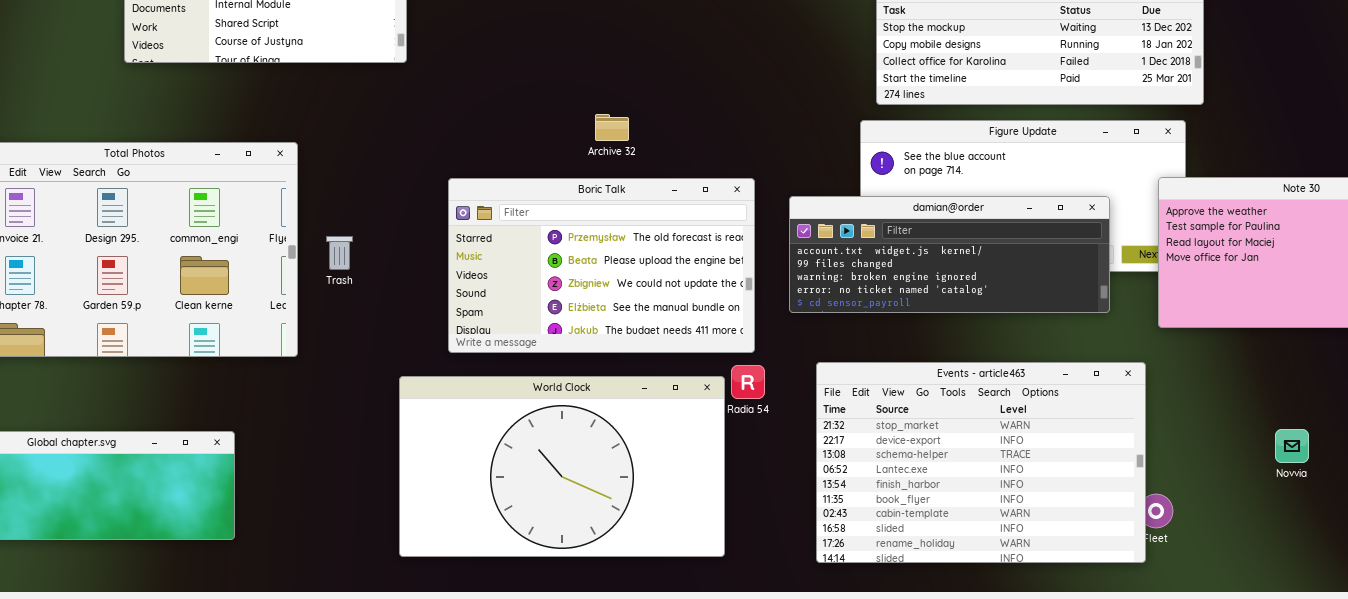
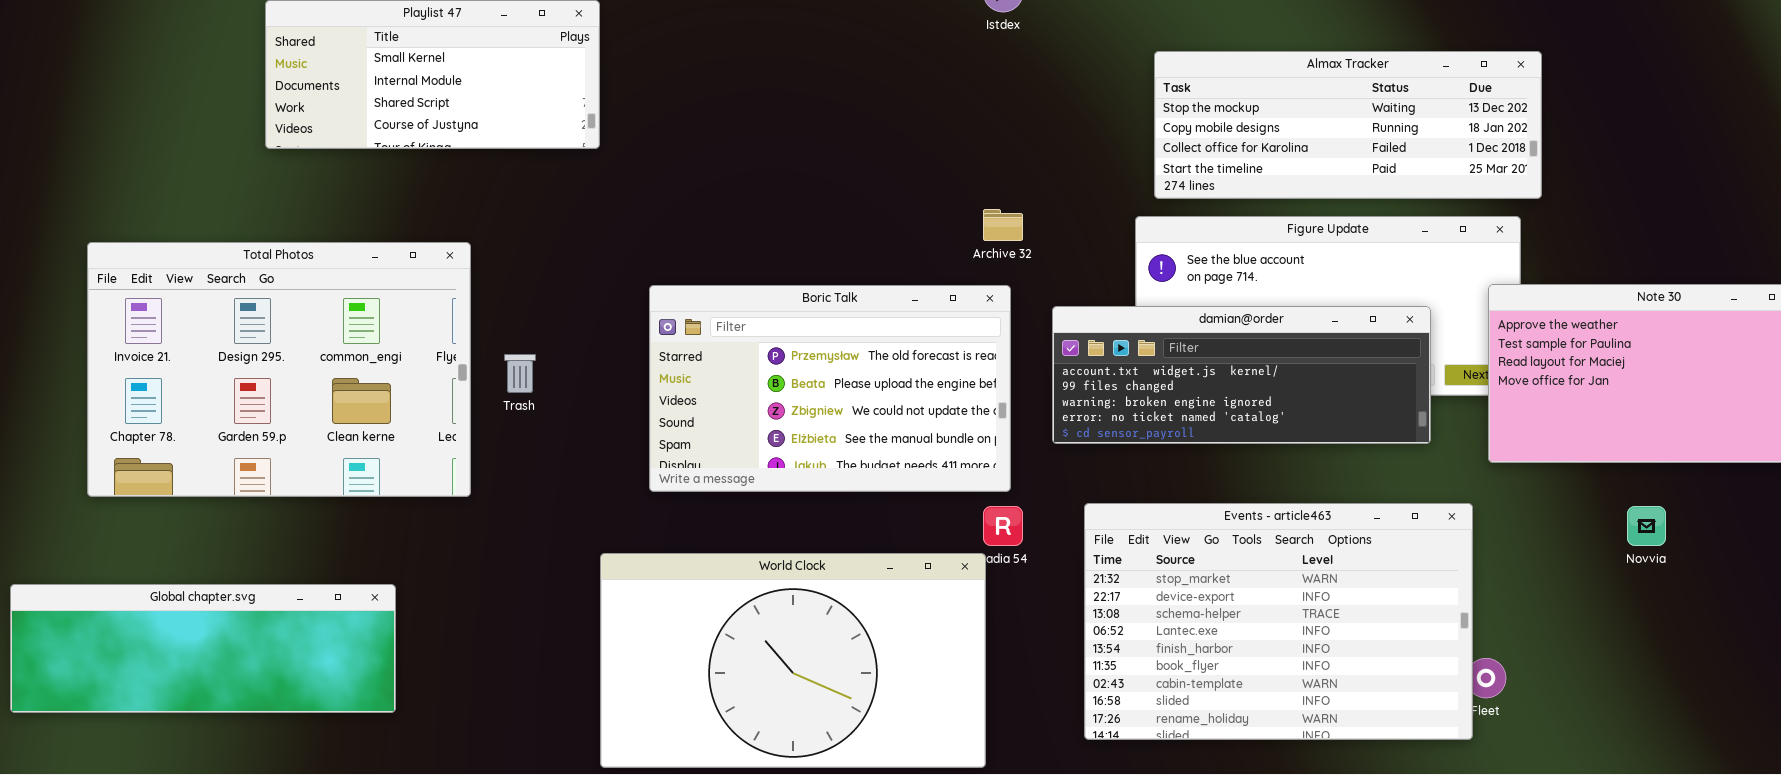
Archive 32: [595,114,629,141] -> [983,209,1023,241], moved
World Clock: [399,376,725,557] -> [600,553,986,768], moved
Novvia: [1275,429,1309,463] -> [1627,506,1666,546], moved

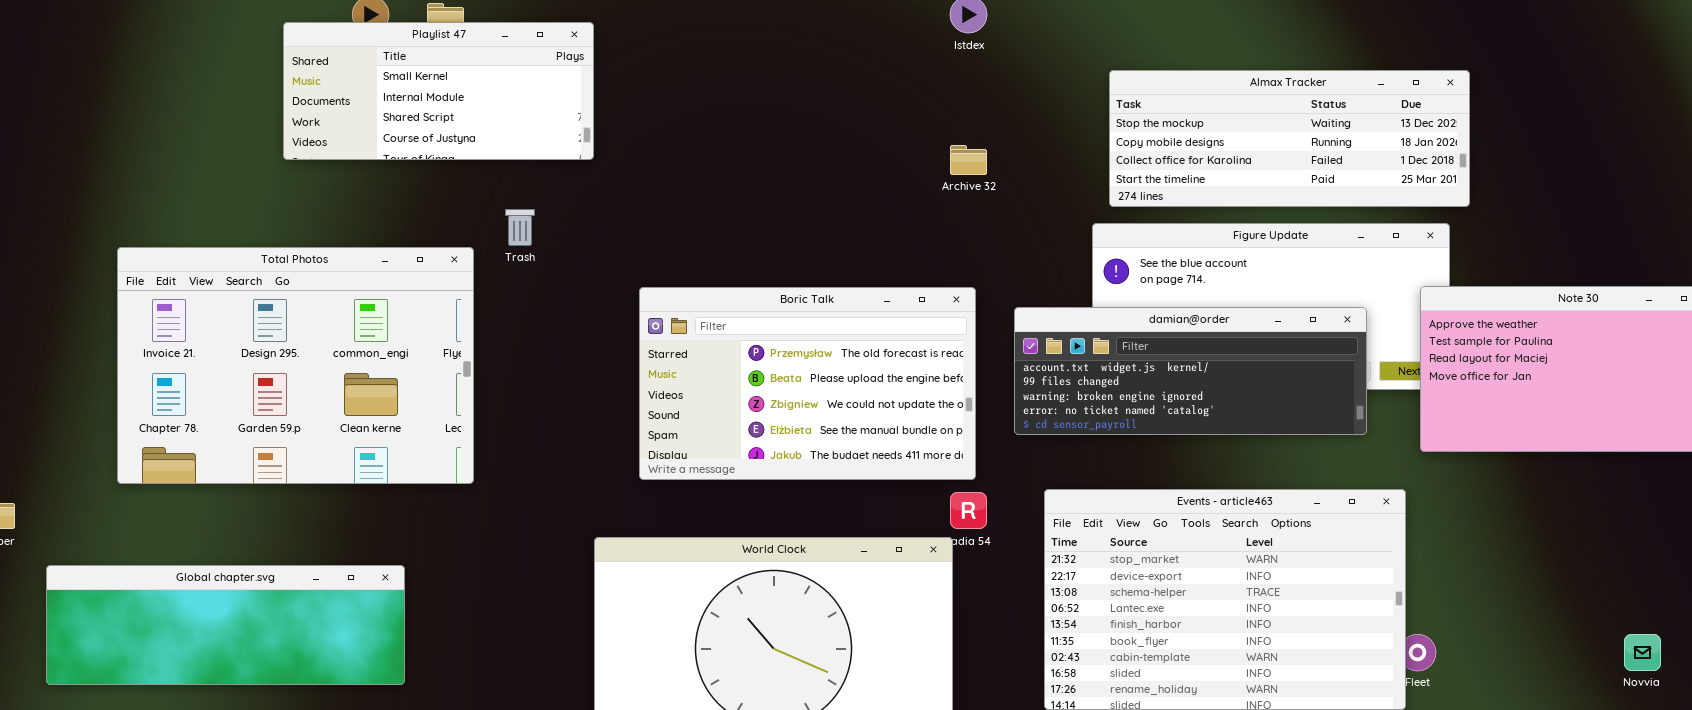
Archive 32: [983,209,1023,241] -> [950,145,987,175], moved
Trash: [504,354,536,393] -> [505,209,535,246], moved
Novvia: [1627,506,1666,546] -> [1624,634,1661,671], moved

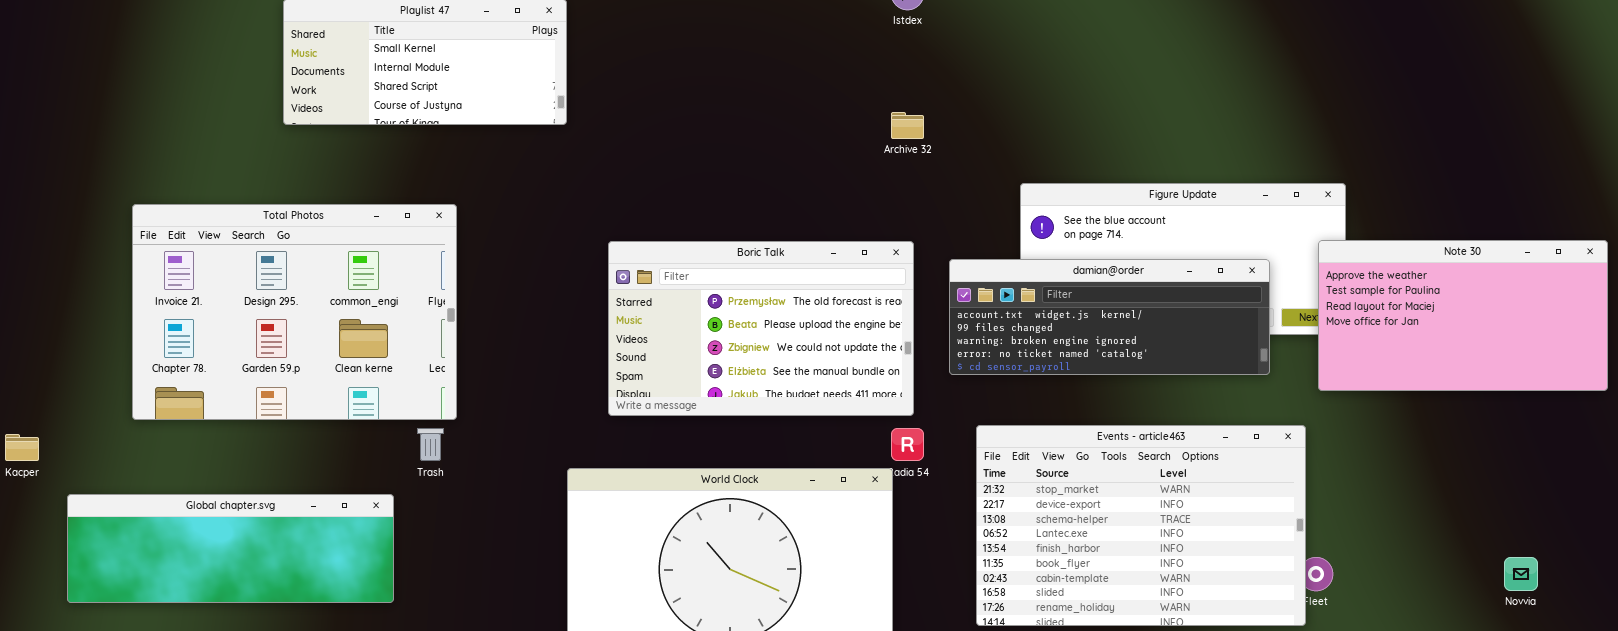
Almax Tracker: [1109,70,1470,207] -> none, closed
Trash: [505,209,535,246] -> [417,428,444,461], moved

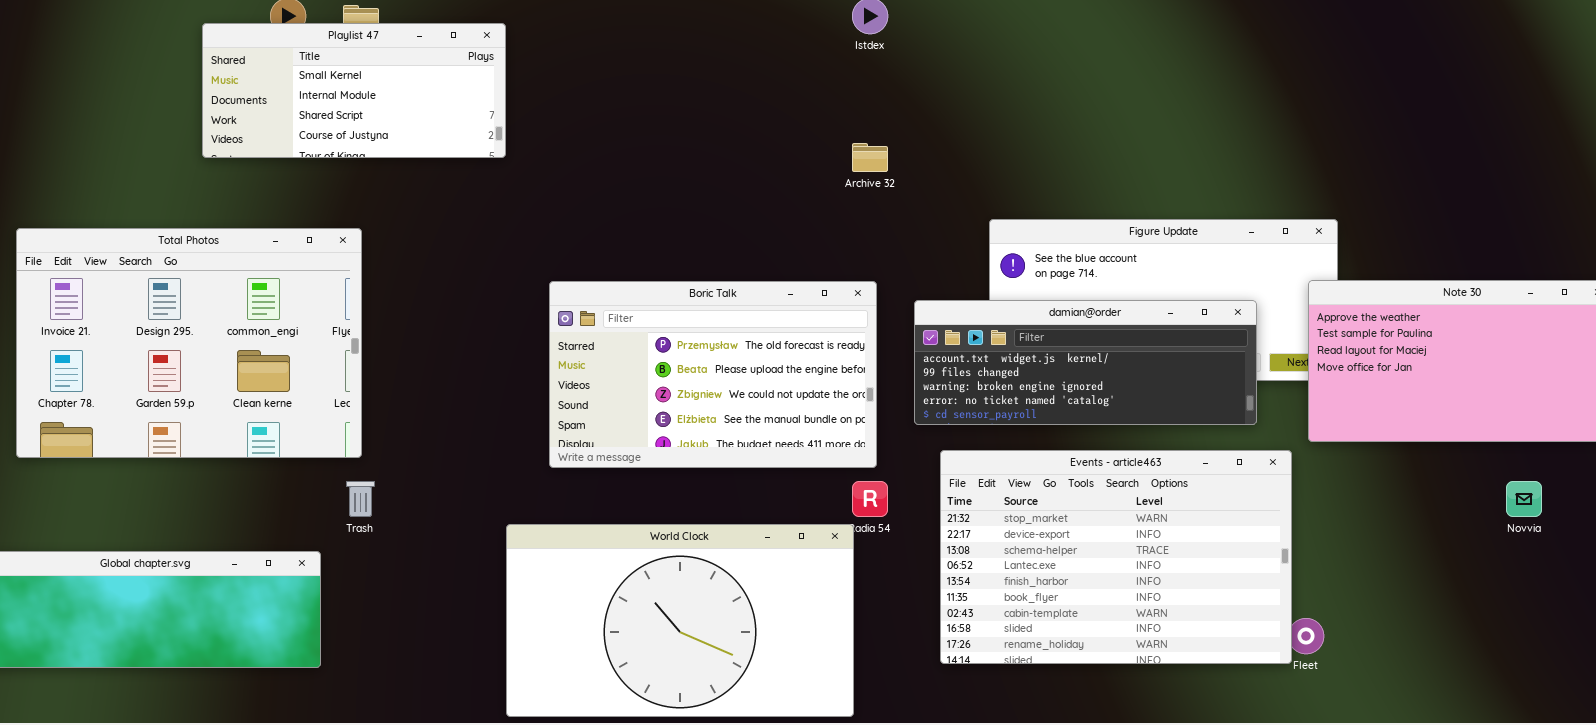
Total Photos: [132,204,457,420] -> [16,228,362,458], moved
Events - article463: [976,425,1306,626] -> [940,450,1292,664], moved
Novvia: [1504,557,1538,591] -> [1506,481,1542,517], moved

